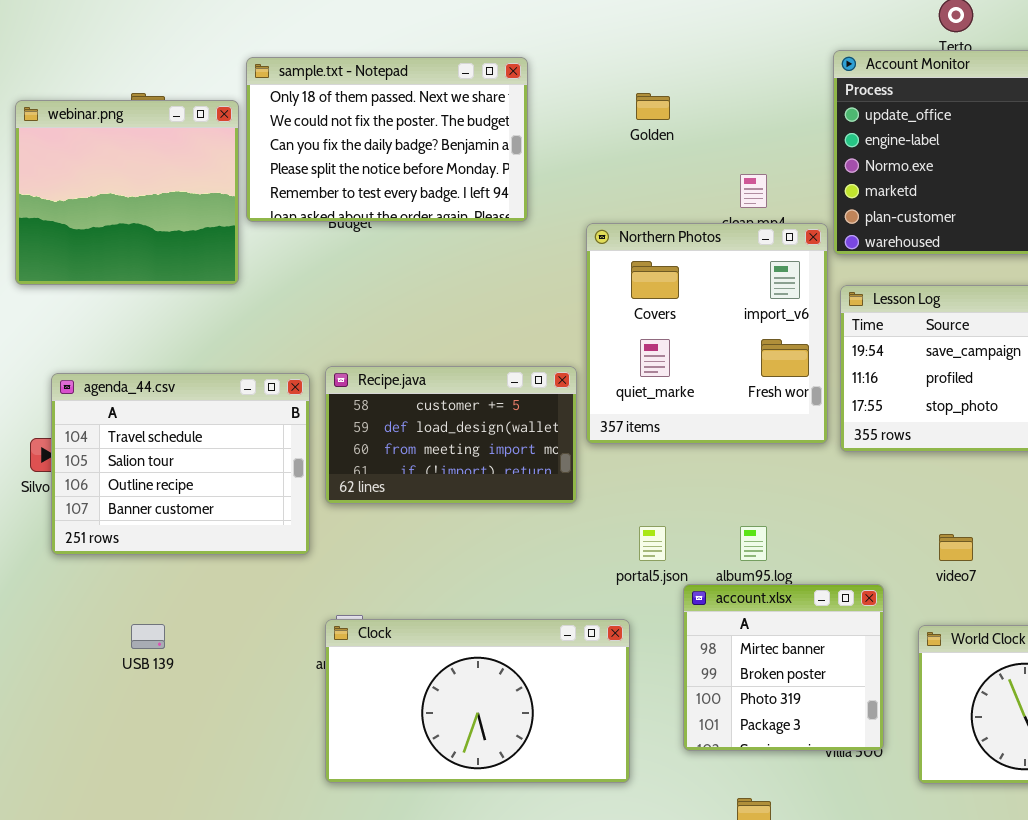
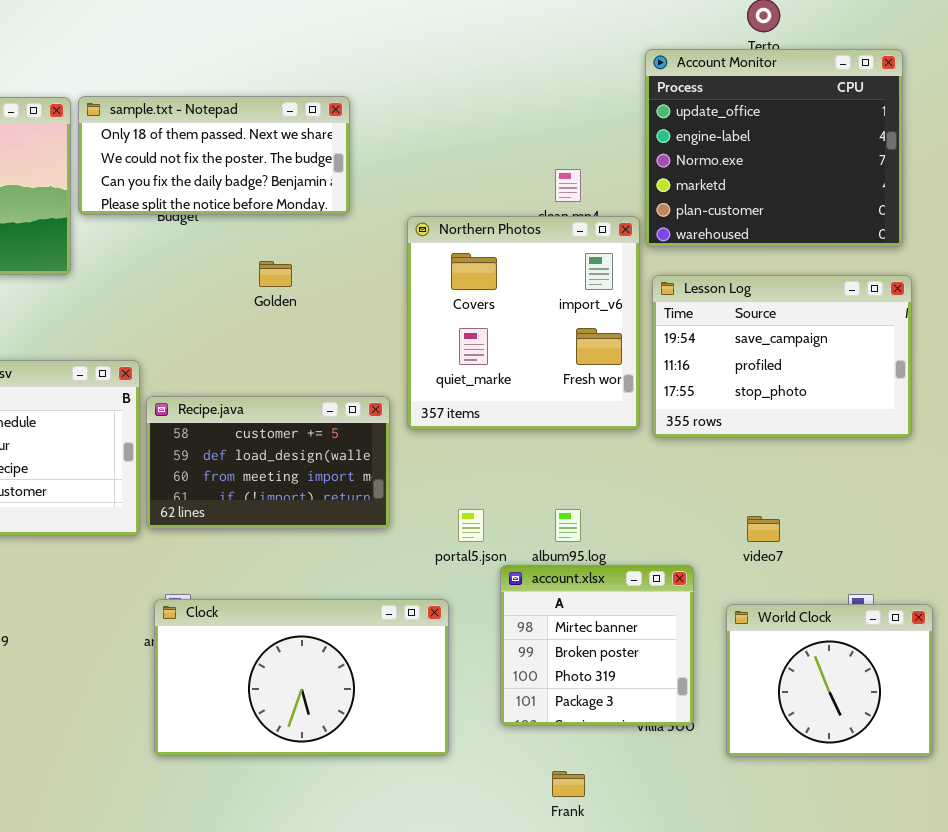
sample.txt - Notepad: [246,57,528,222] -> [78,96,350,215], resized
Golden: [636,93,670,120] -> [259,261,292,287], moved
Recipe.java: [325,366,577,504] -> [146,396,390,529], moved

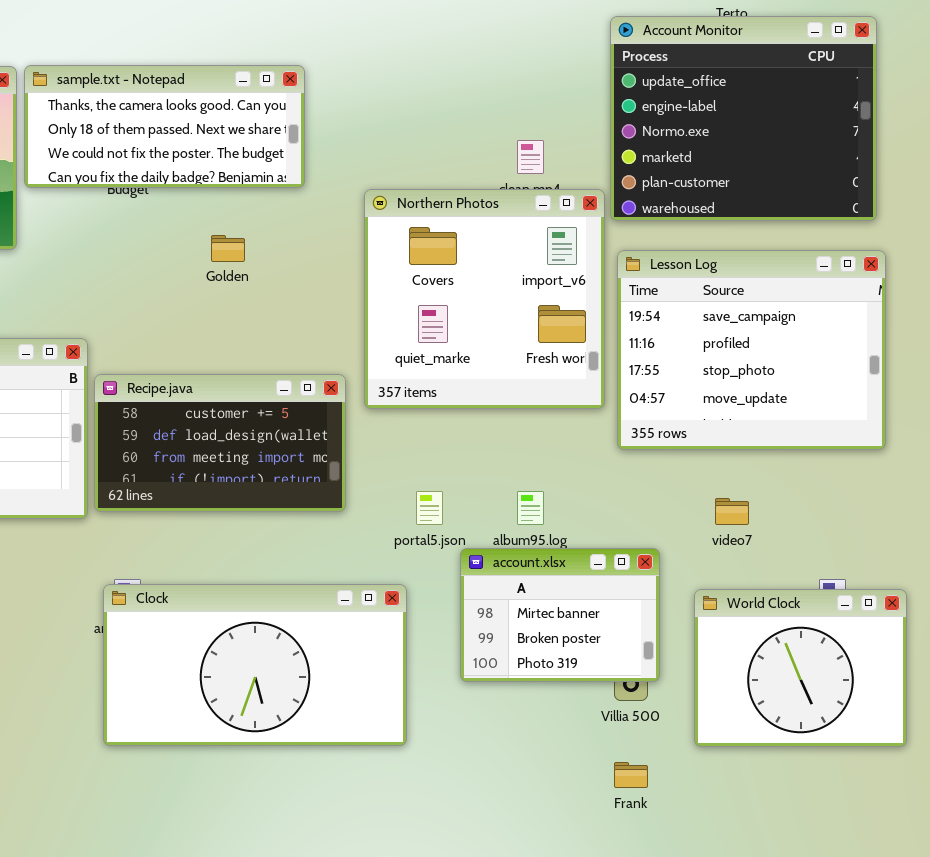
sample.txt - Notepad: [78,96,350,215] -> [24,65,305,188], scrolled up 1 row
Lesson Log: [652,275,912,438] -> [617,250,886,450], resized
account.xlsx: [500,565,694,726] -> [460,548,660,682], resized
Frank: [552,771,585,797] -> [614,762,648,788], moved

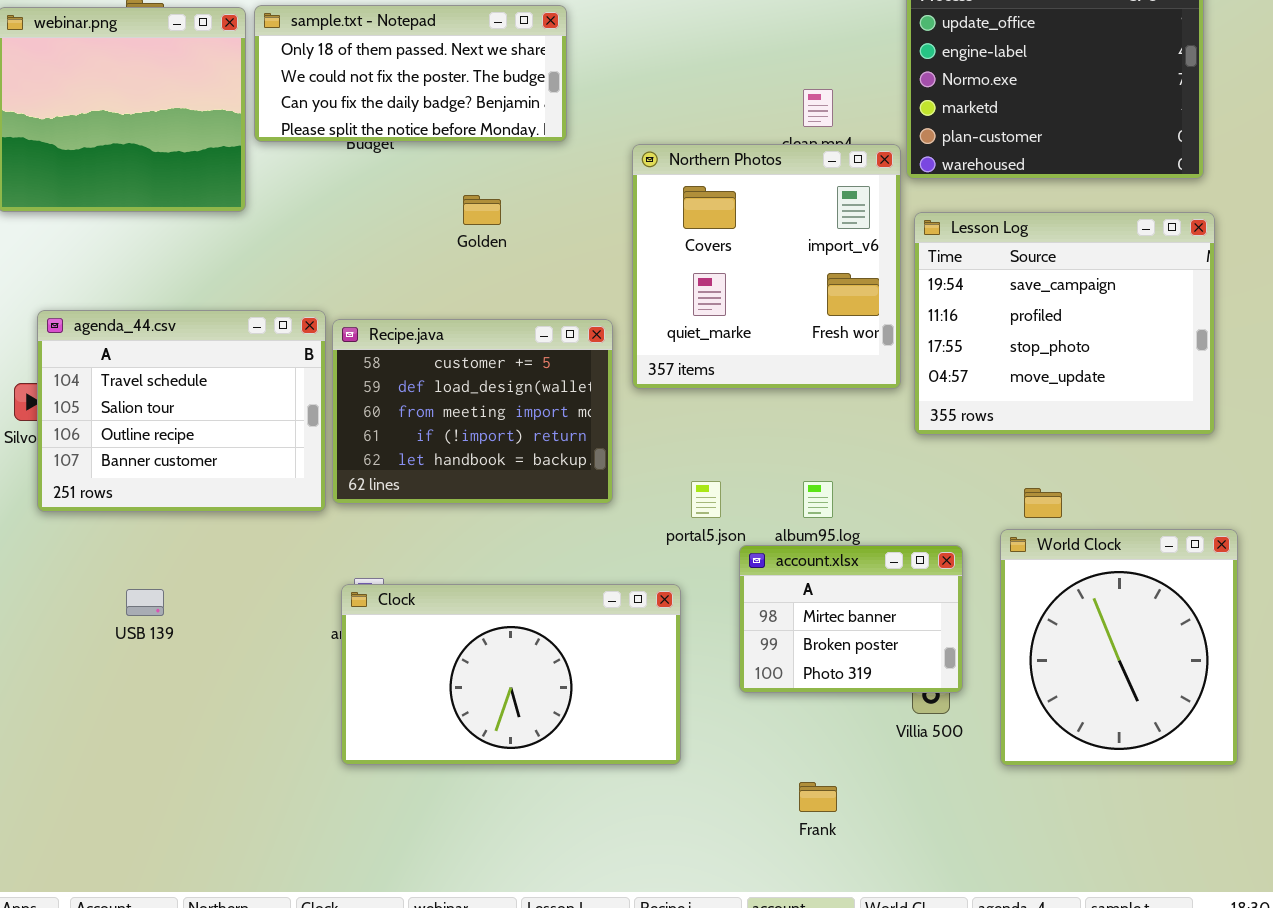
sample.txt - Notepad: [24,65,305,188] -> [254,5,567,142], scrolled down 1 row
Recipe.java: [94,374,346,512] -> [332,319,613,504], resized
World Clock: [694,589,907,747] -> [1000,529,1238,766], resized
Frank: [614,762,648,788] -> [799,782,837,812], moved

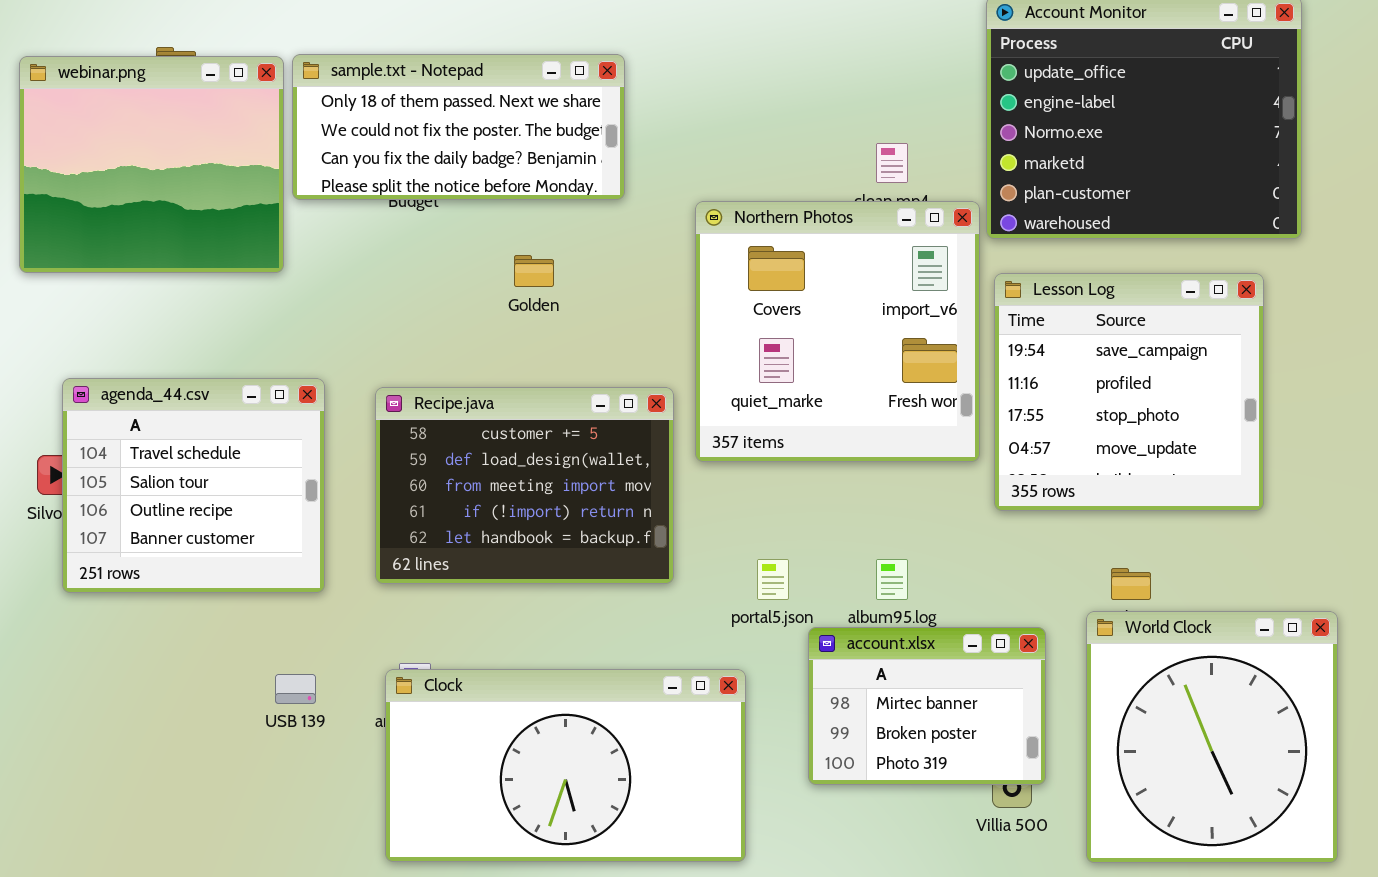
Lesson Log: [914,212,1215,435] -> [994,273,1264,511], resized
agenda_44.csv: [37,310,326,512] -> [62,378,325,593], resized
USB 139: [126,589,164,616] -> [275,674,316,704], moved

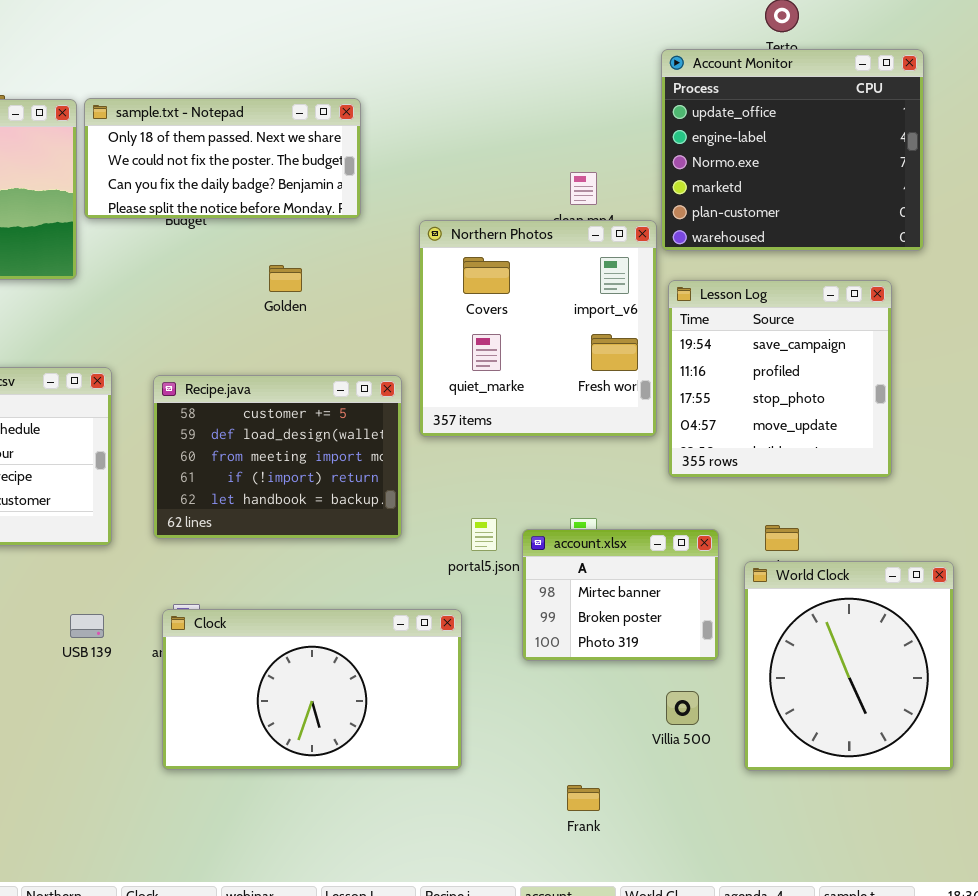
account.xlsx: [808,627,1046,785] -> [522,529,719,661], moved

